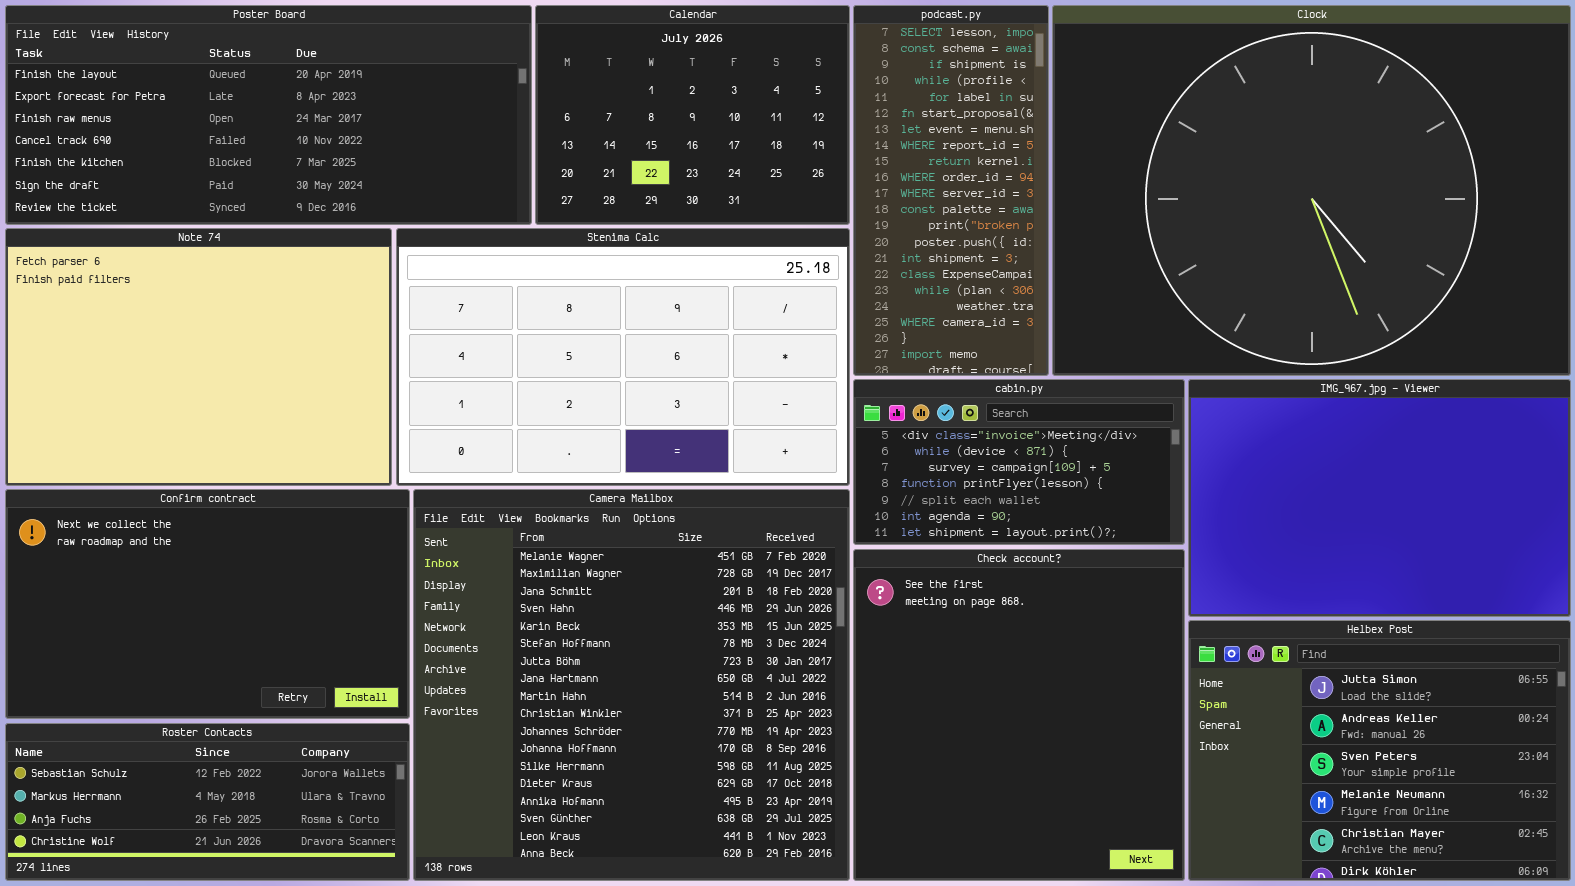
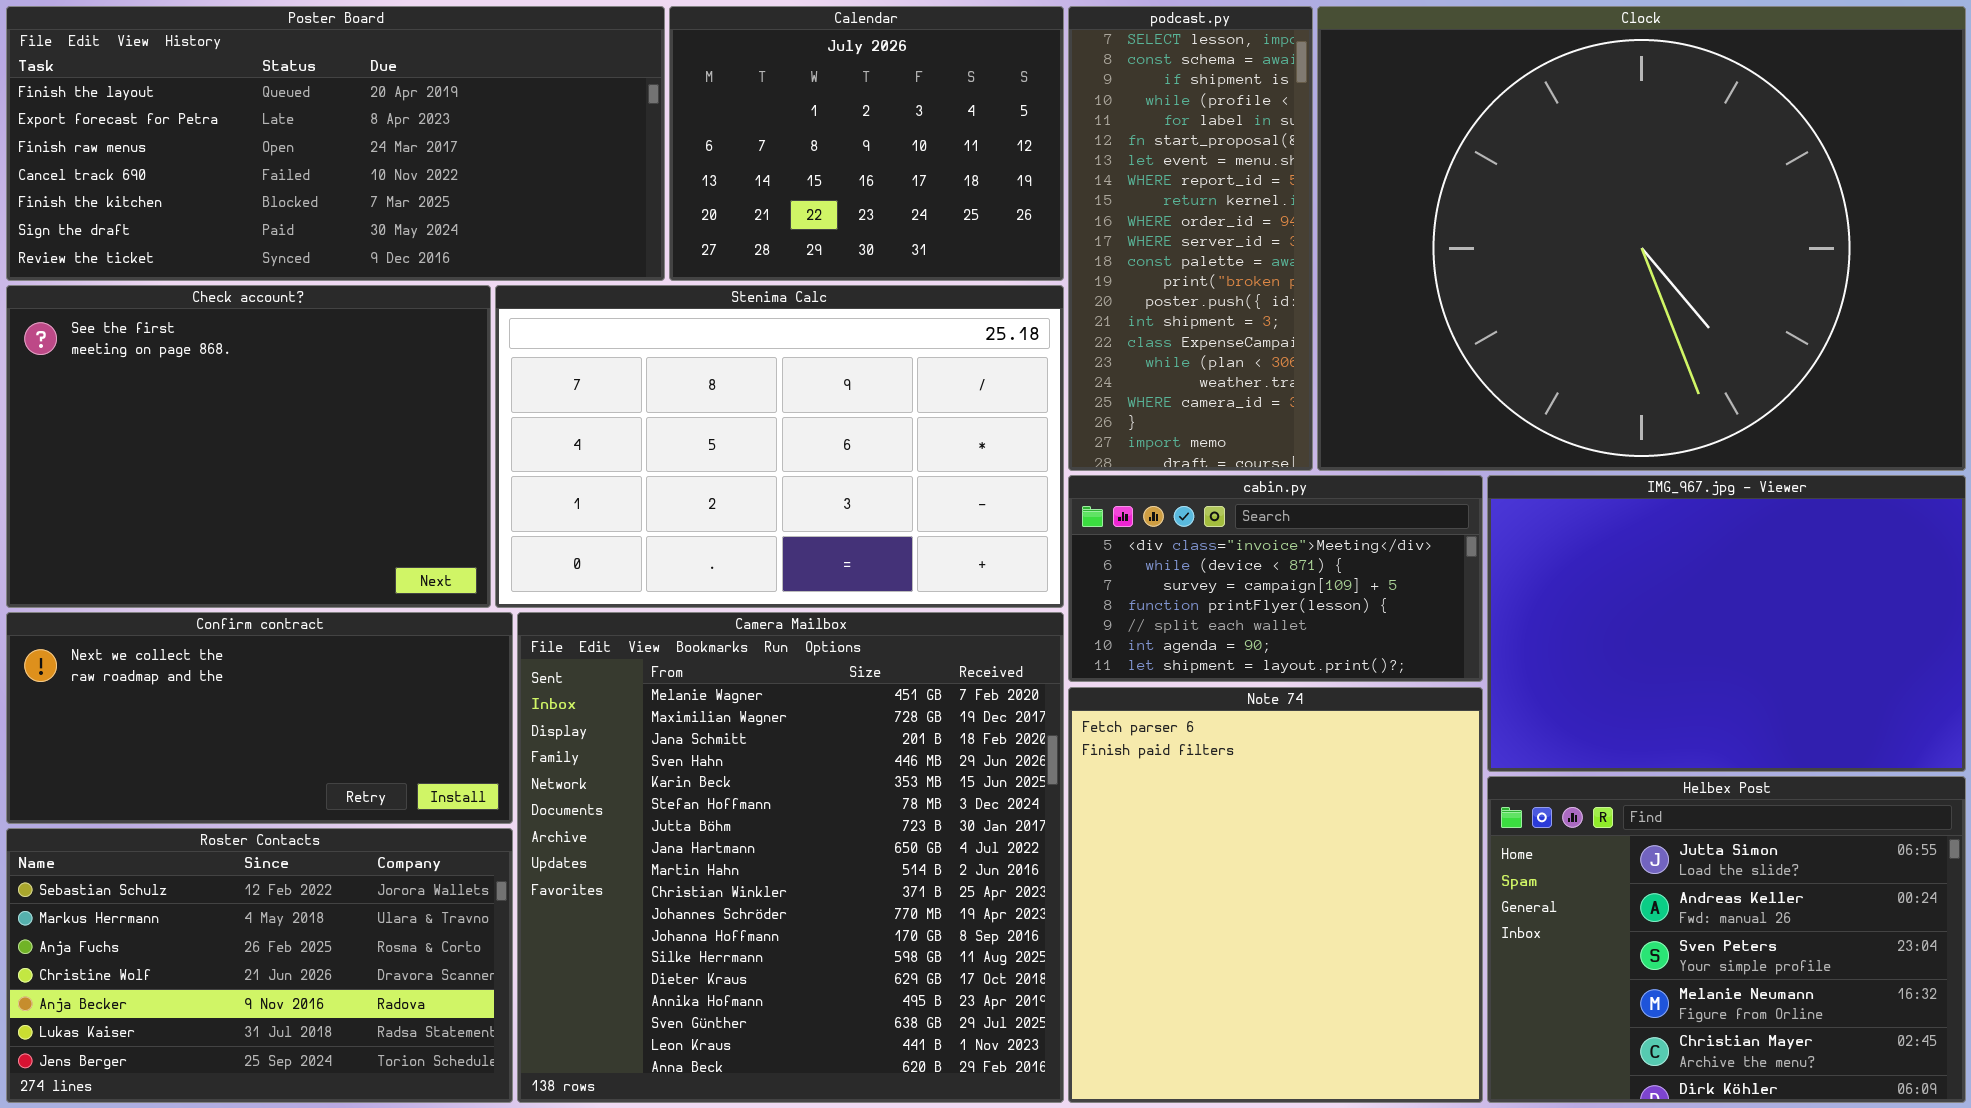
Note 74: [5,228,392,486] -> [1068,687,1483,1103], moved, resized
Confirm contract: [5,489,410,719] -> [6,612,513,824], resized
Check account?: [853,549,1185,881] -> [6,285,491,608], moved, resized
Roster Contacts: [5,723,410,881] -> [6,828,513,1103], resized

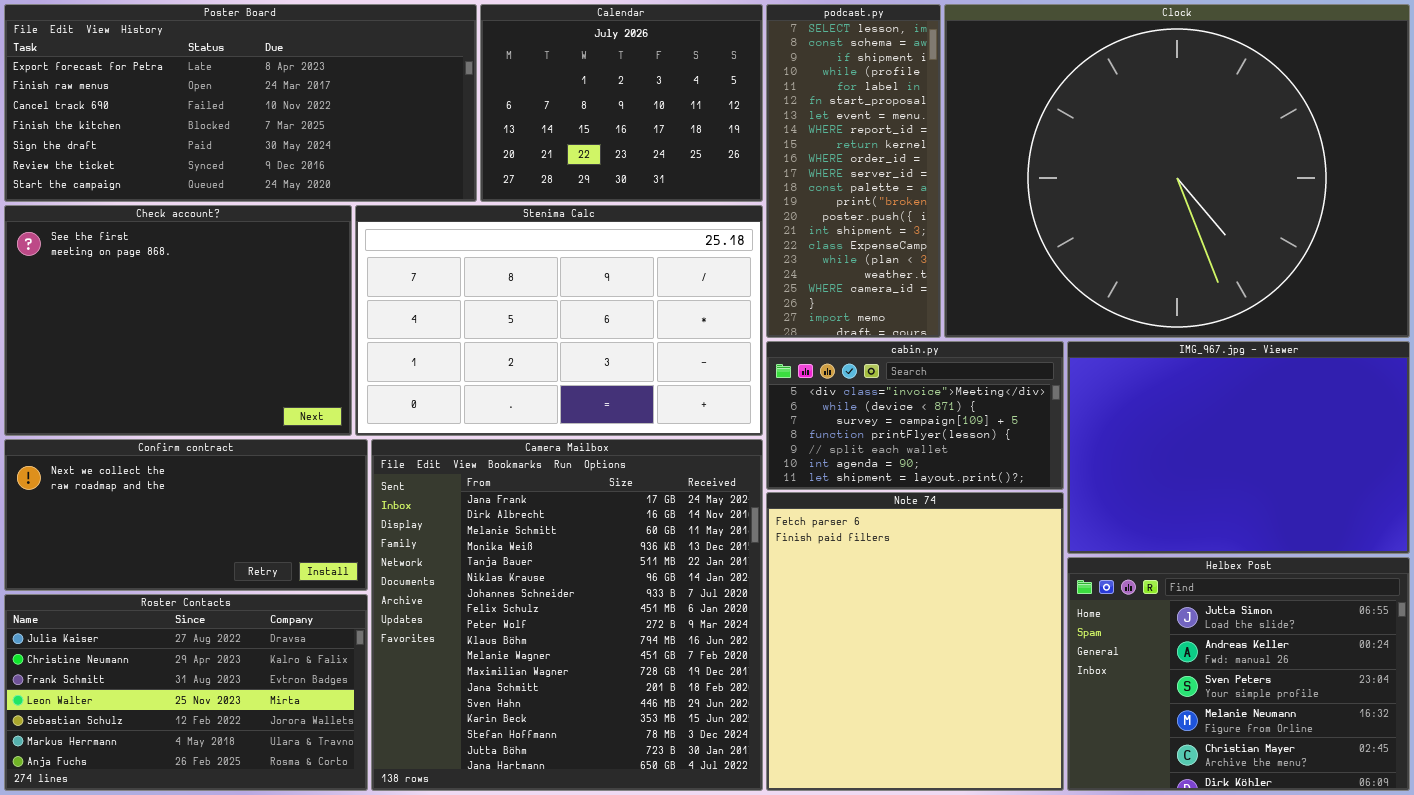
Poster Board: [6,6,665,281] -> [4,4,477,202], scrolled down 1 row
Camera Mailbox: [517,612,1064,1103] -> [371,439,763,791], scrolled up 10 rows
Roster Contacts: [6,828,513,1103] -> [4,594,368,791], scrolled up 4 rows

